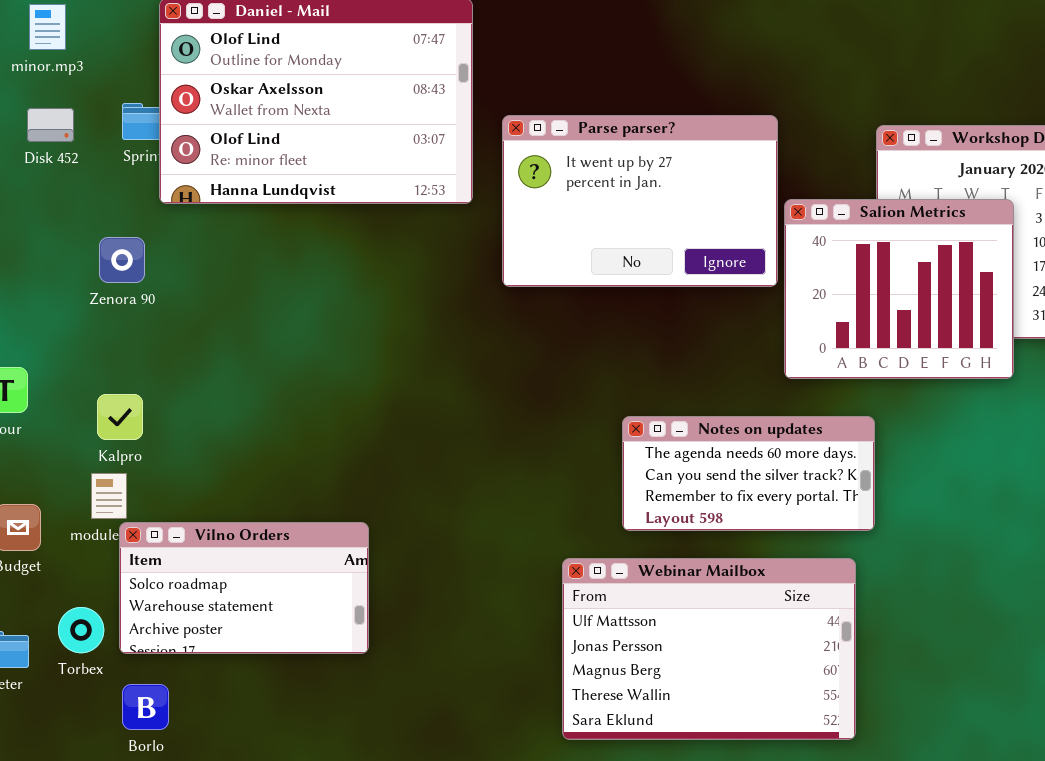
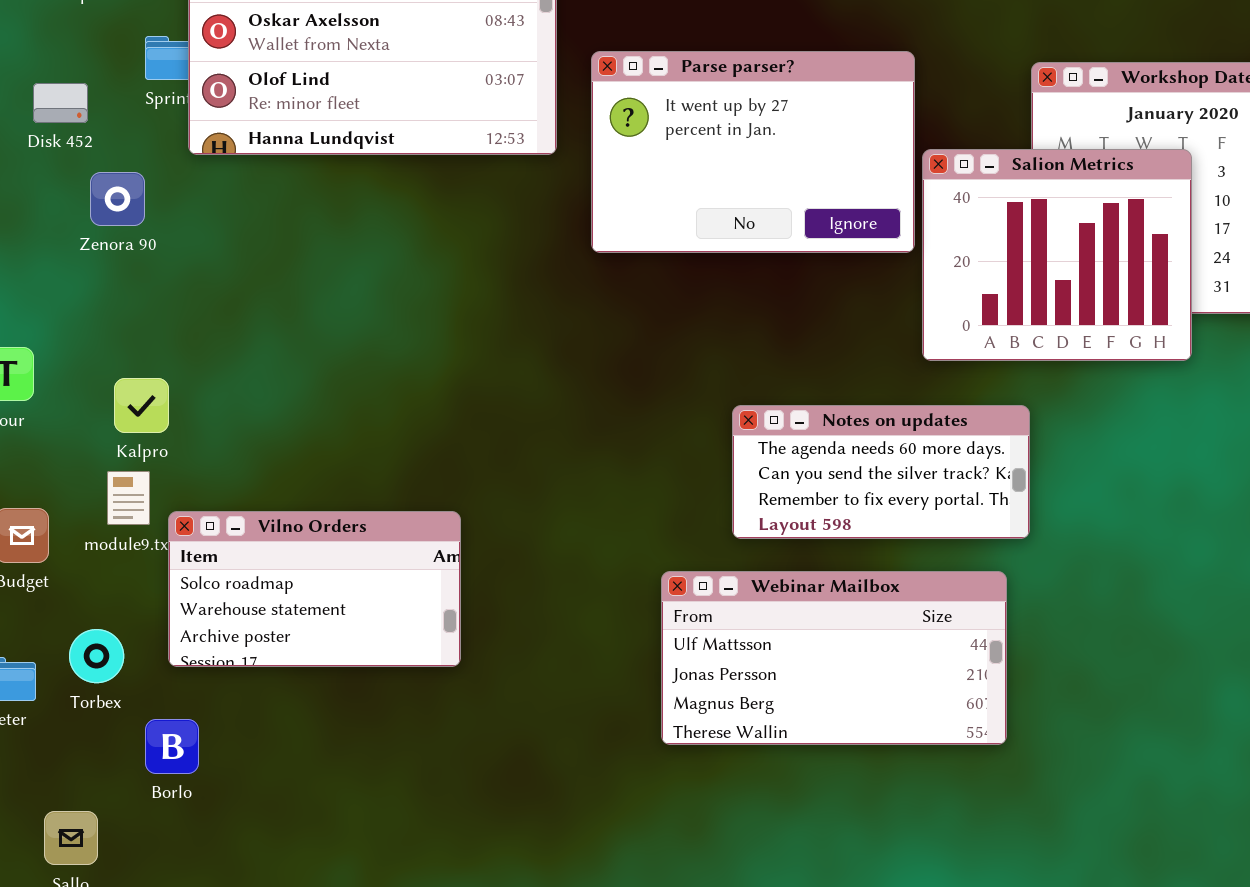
Disk 452: [27,108,74,142] -> [33,83,88,123], moved
Zenora 90: [99,237,145,283] -> [90,172,145,226], moved
Vilno Orders: [119,522,369,654] -> [168,511,461,667], moved
Webinar Mailbox: [562,558,856,740] -> [661,571,1007,745], resized

